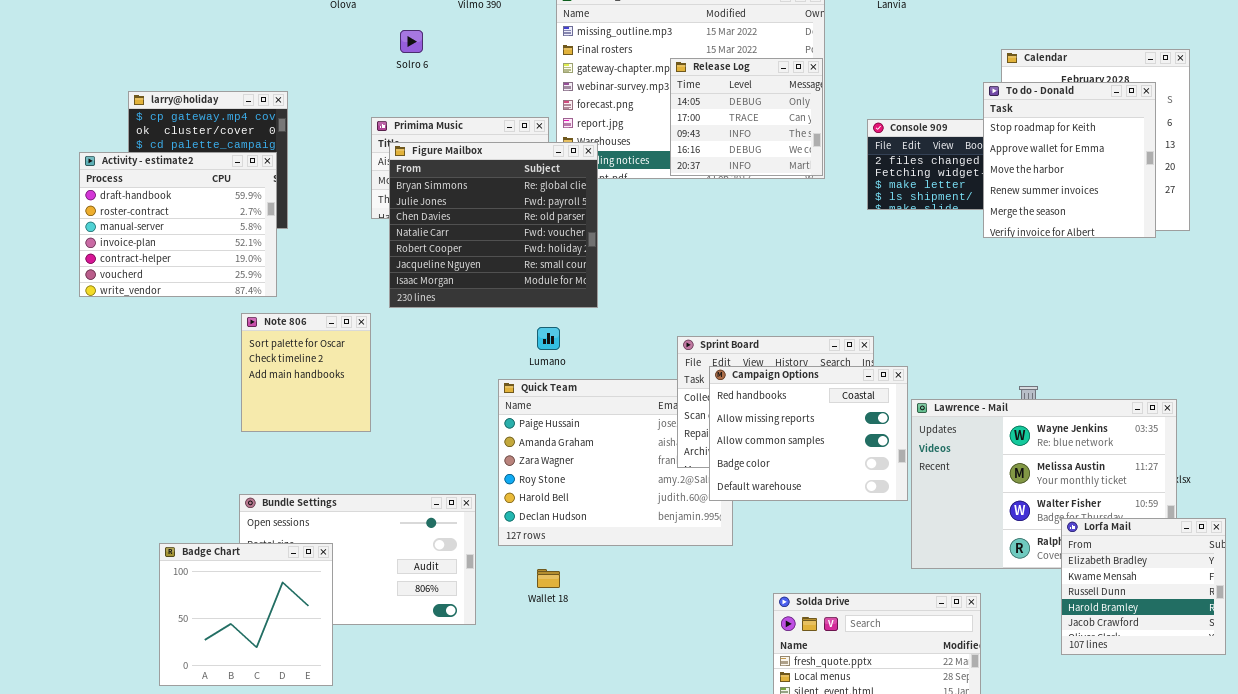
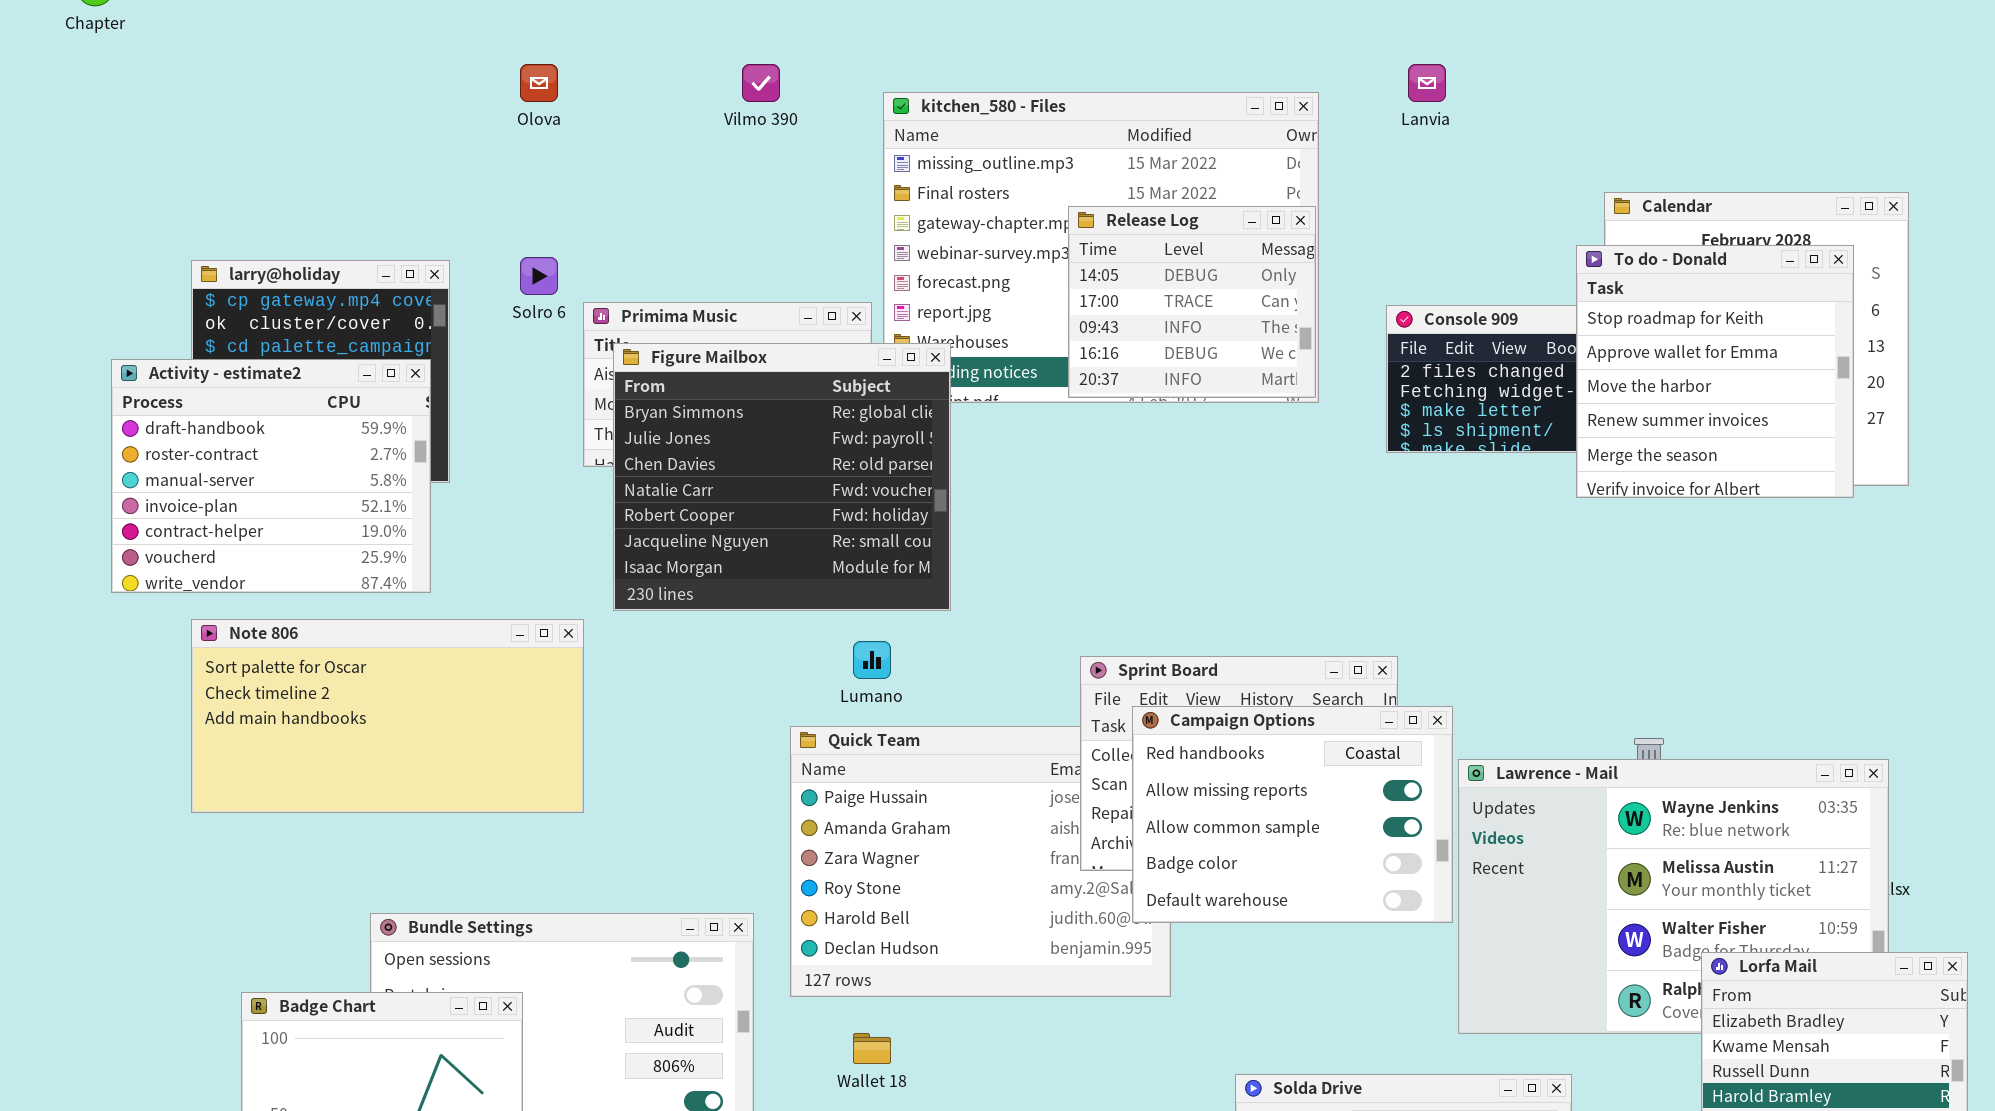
Solro 6: [400,30,423,53] -> [520,257,558,295], moved
Note 806: [241,313,371,432] -> [191,619,584,813], resized

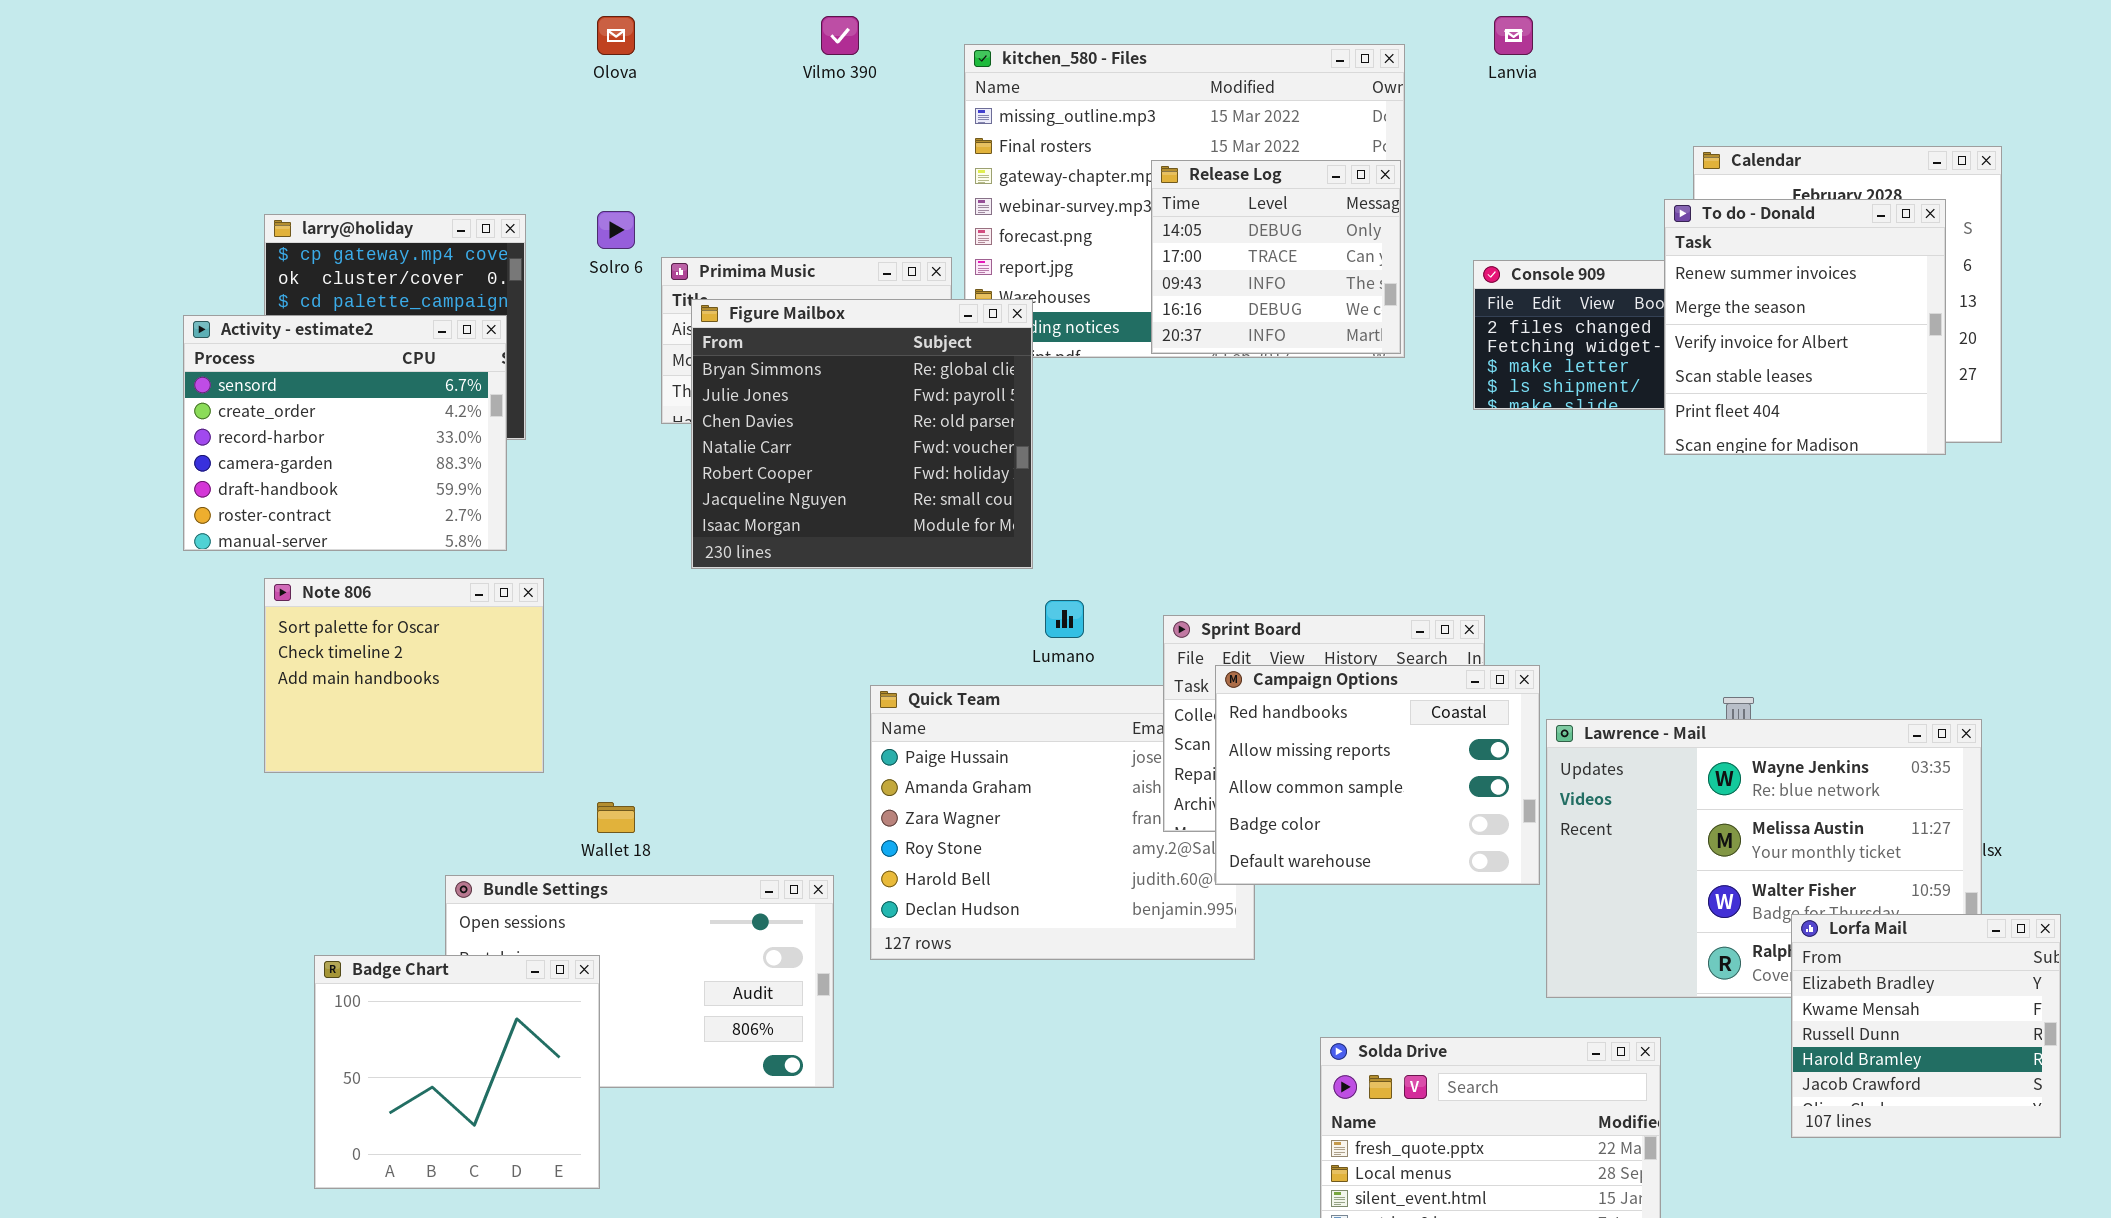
To do - Donald: [1576,245,1854,498] -> [1664,199,1946,455], scrolled down 3 rows
Activity - estimate2: [111,359,431,593] -> [183,315,507,551], scrolled up 4 rows
Note 806: [191,619,584,813] -> [264,578,544,773], resized
Lumano: [853,641,891,679] -> [1045,600,1084,638], moved
Wallet 18: [853,1033,891,1064] -> [597,802,635,833], moved

